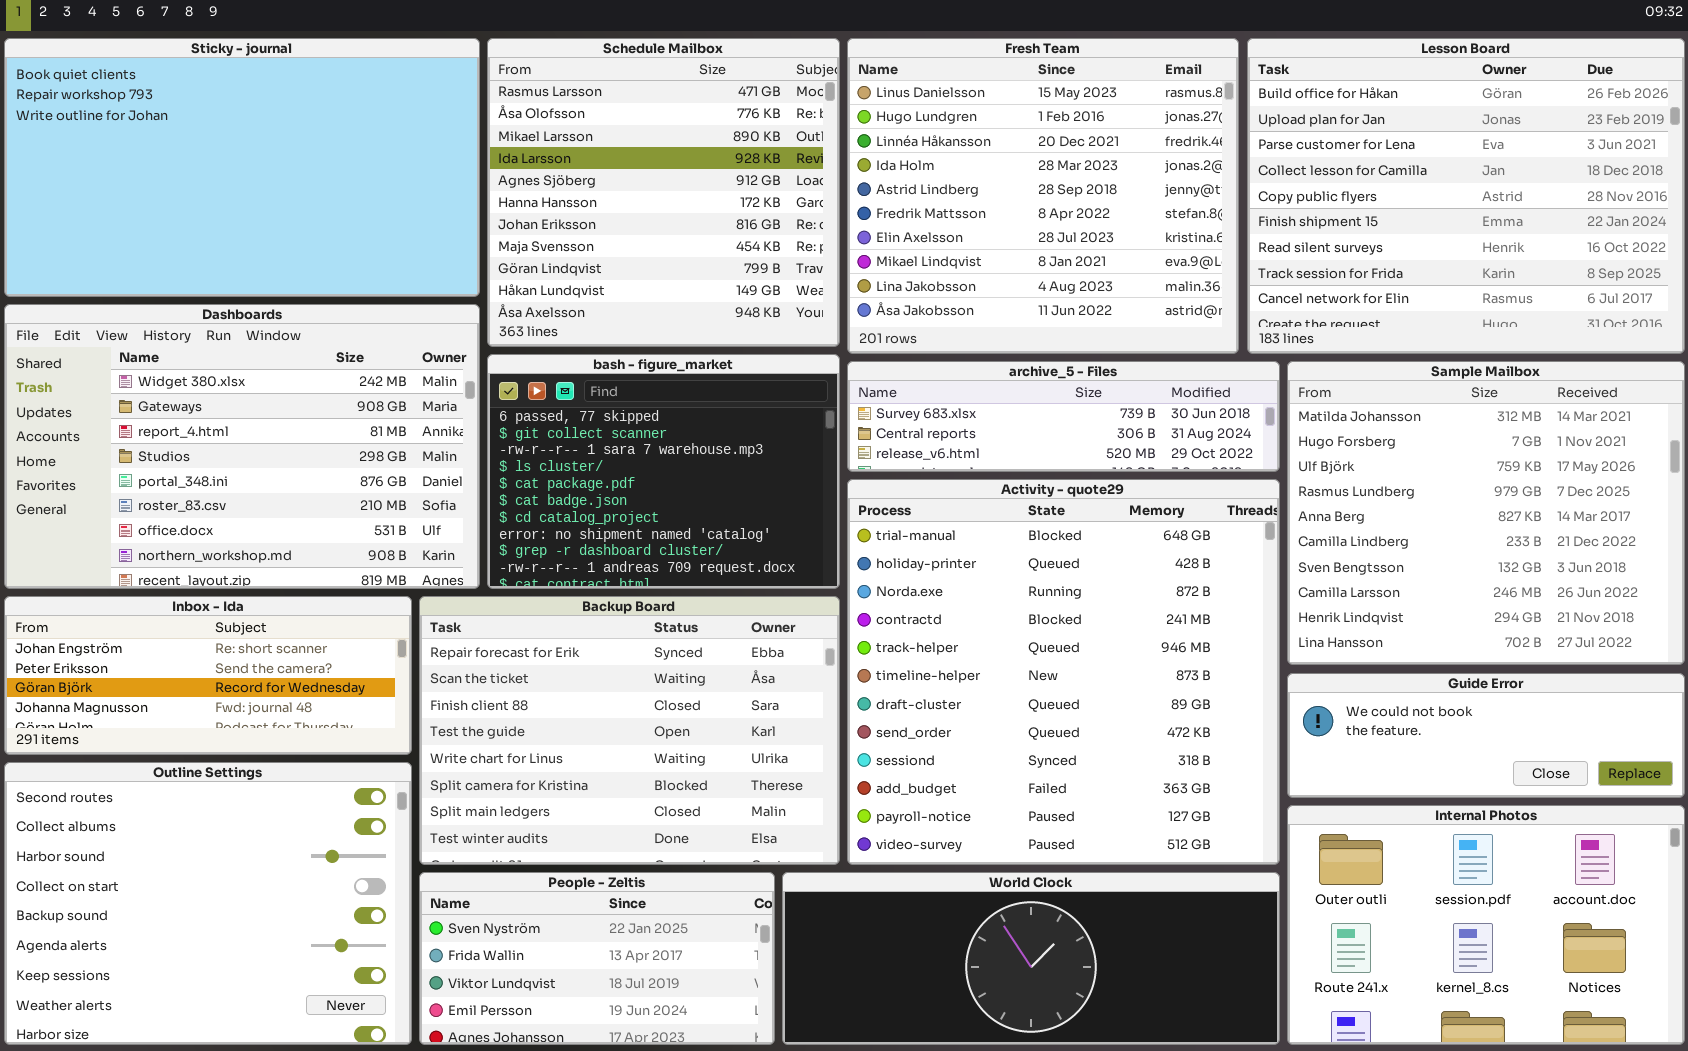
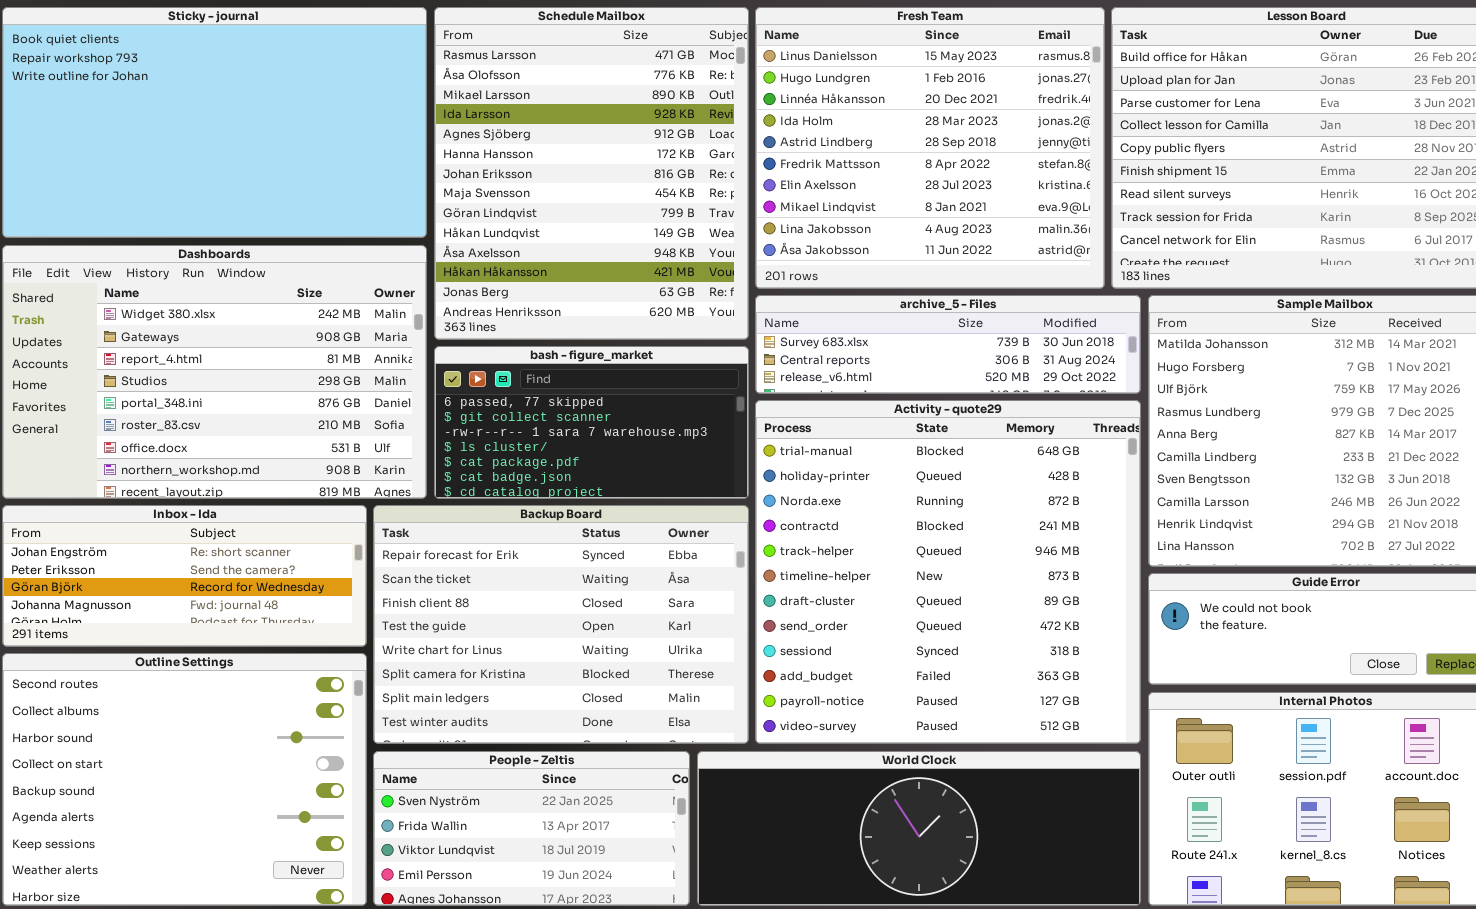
Schedule Mailbox: [487,38,840,347] -> [434,7,749,340], resized
bash - figure_market: [487,354,840,589] -> [434,346,749,499], resized

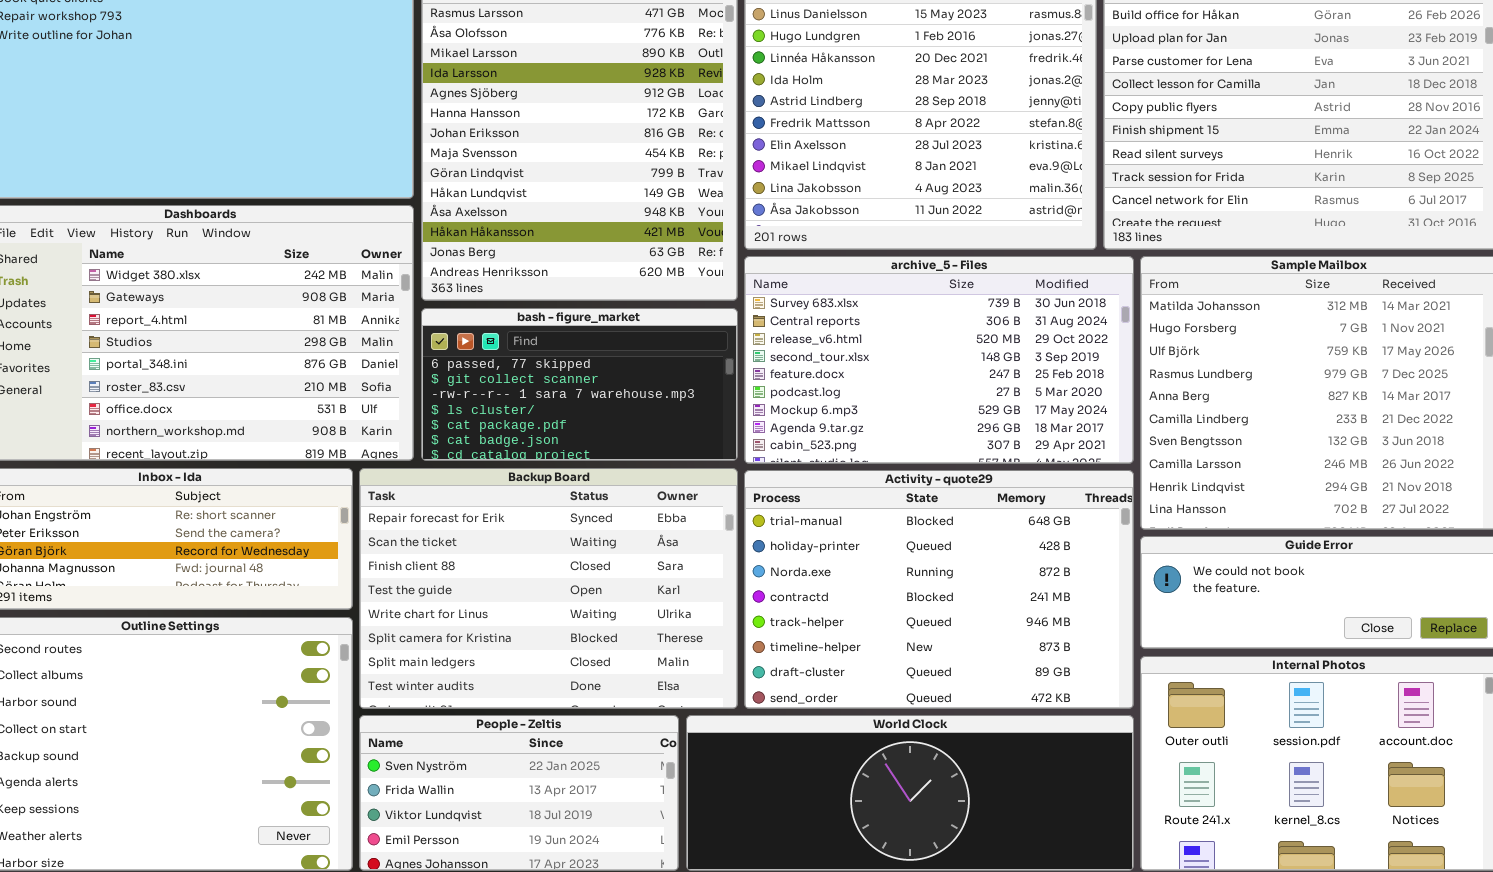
archive_5 - Files: [755,295,1141,394] -> [744,256,1134,464], resized
Activity - quote29: [755,400,1141,744] -> [744,470,1134,709], resized

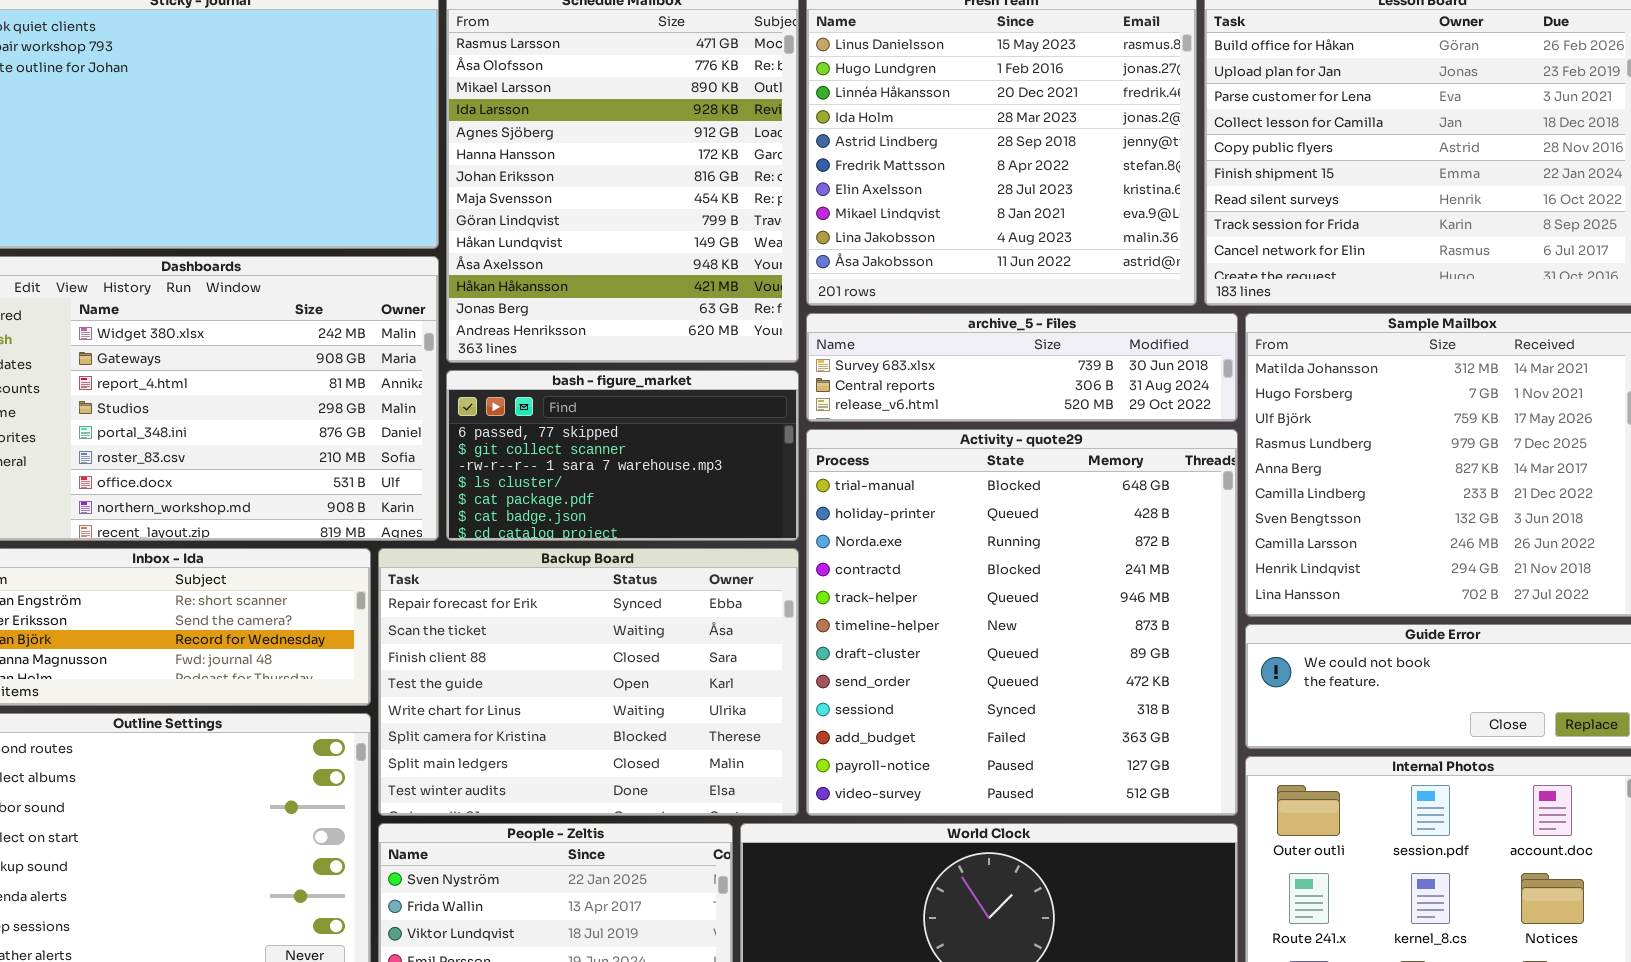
archive_5 - Files: [744,256,1134,464] -> [806,313,1238,422], resized
Activity - quote29: [744,470,1134,709] -> [806,429,1238,816], resized

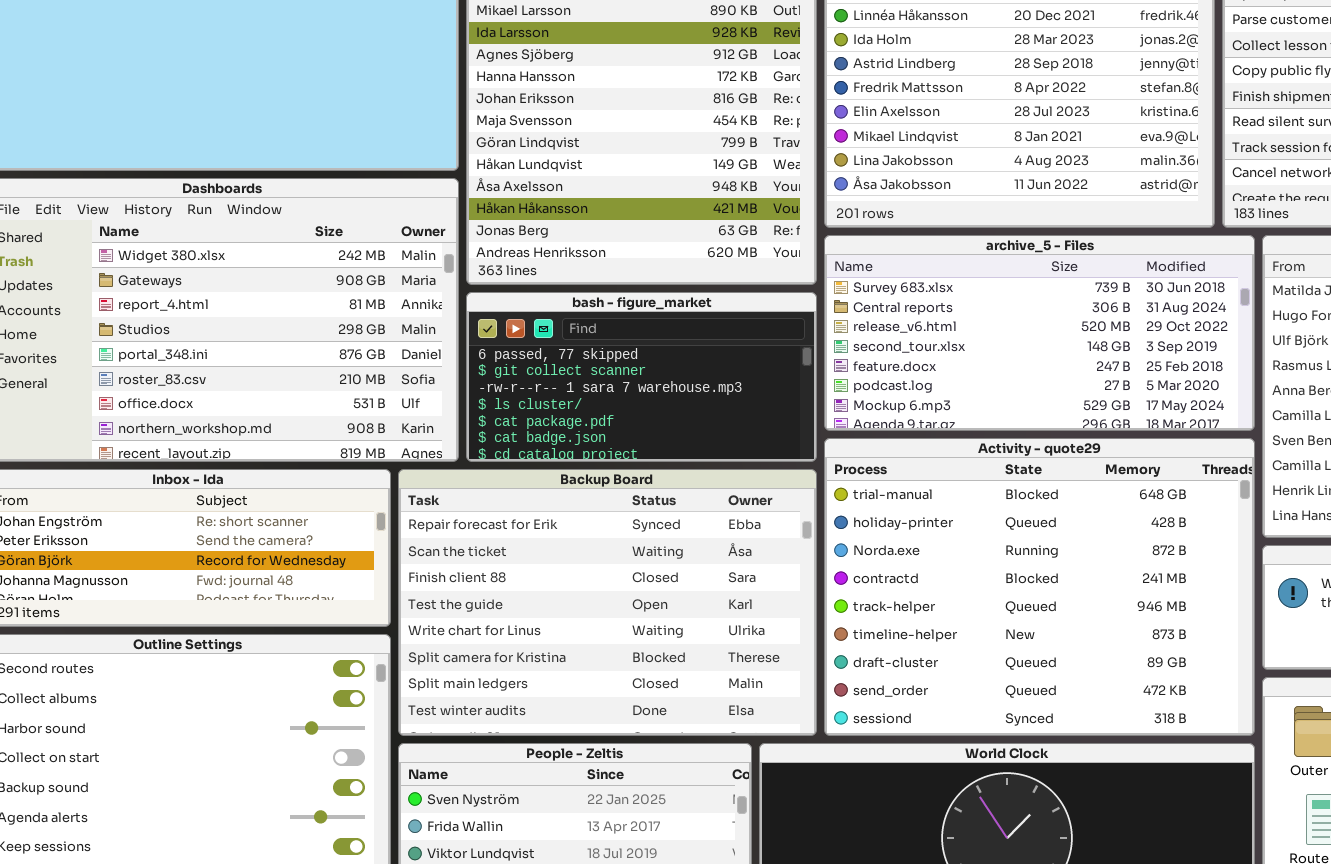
archive_5 - Files: [806,313,1238,422] -> [824,235,1255,431], resized
Activity - quote29: [806,429,1238,816] -> [824,438,1255,736], resized

